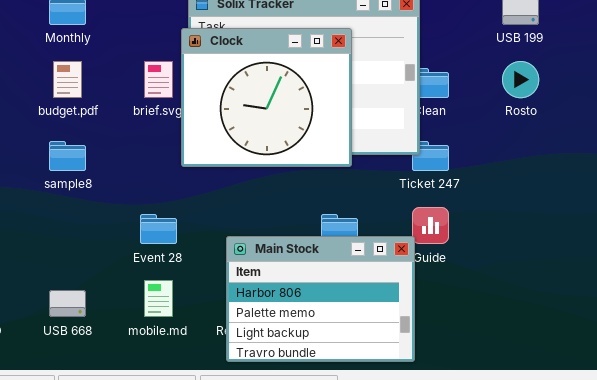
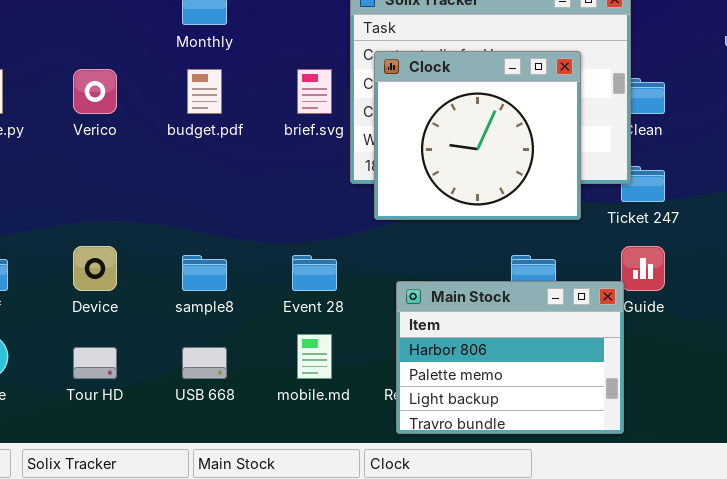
Clock: [181,28,352,167] -> [374,51,581,220], moved
sample8: [49,141,86,171] -> [182,255,227,291], moved

